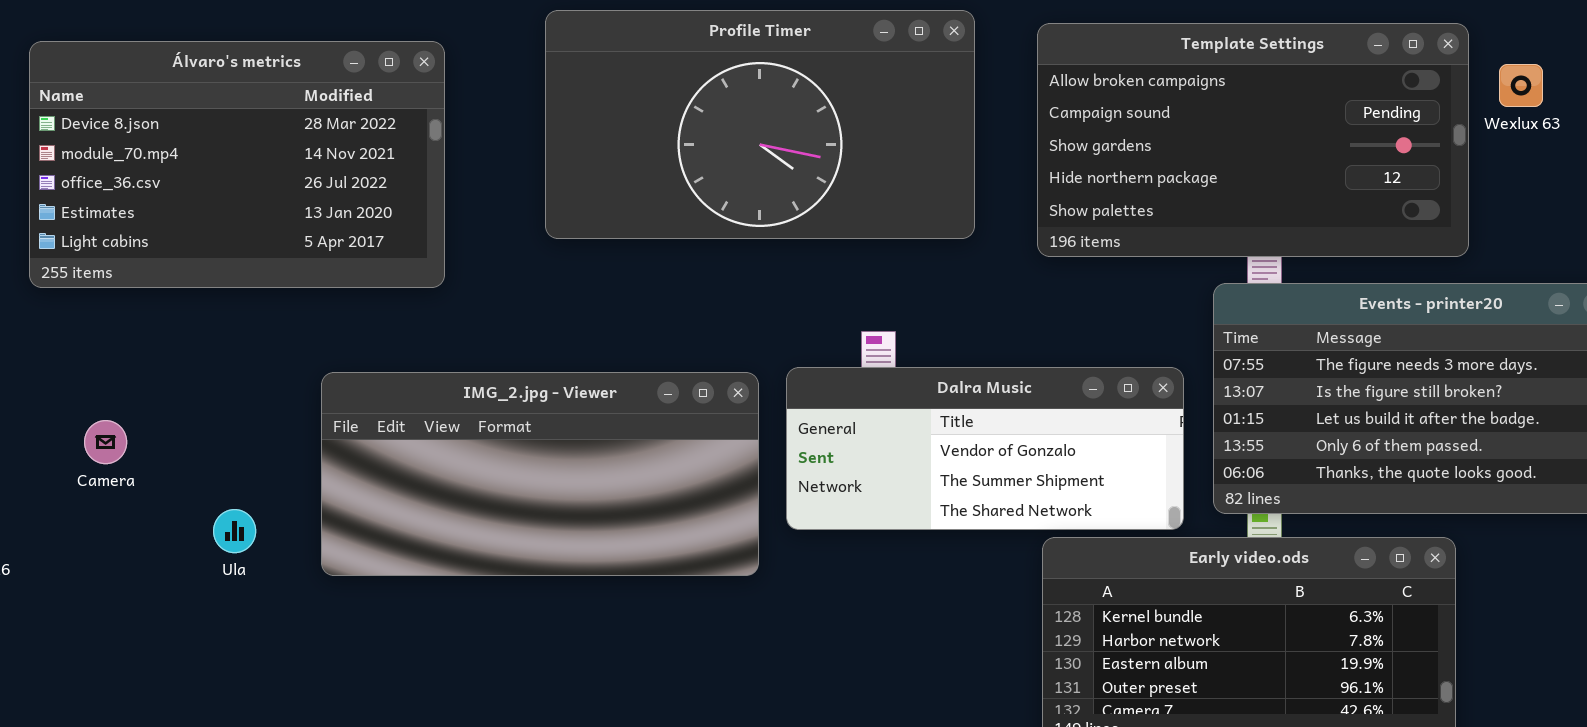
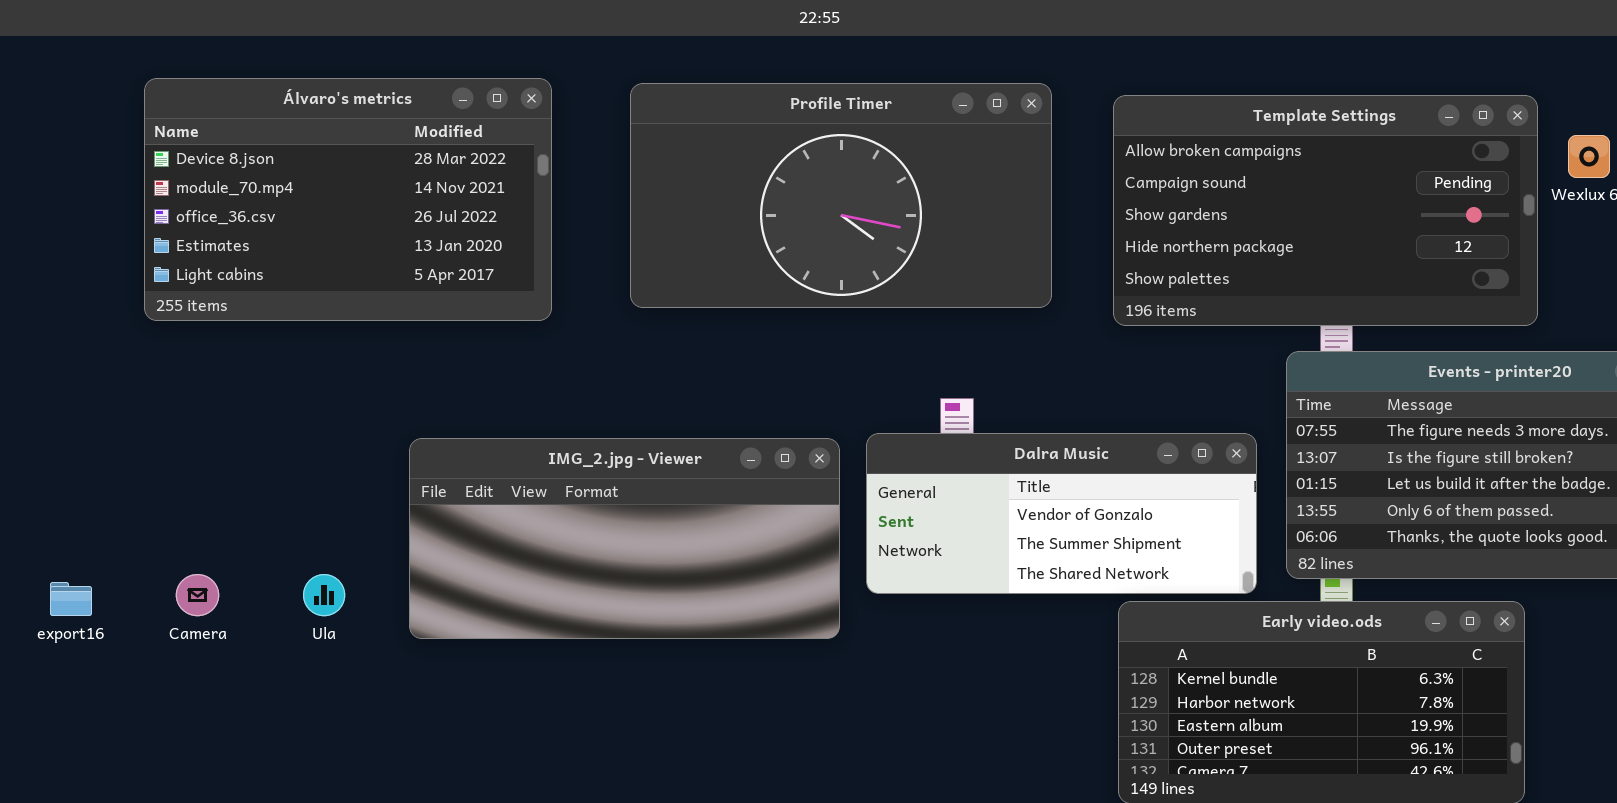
Álvaro's metrics: [29,41,445,288] -> [144,78,552,321], moved
Camera: [84,420,127,464] -> [176,574,219,616], moved

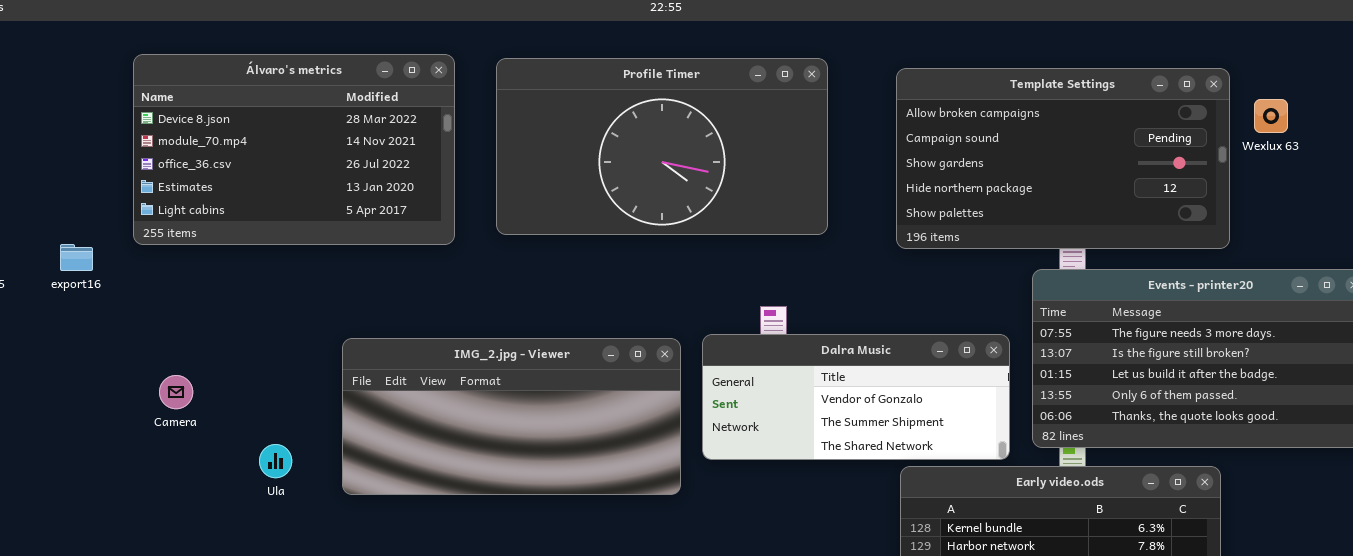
Profile Timer: [630,83,1052,308] -> [496,58,828,235], moved
Camera: [176,574,219,616] -> [159,375,193,409], moved
export16: [50,582,92,616] -> [60,244,93,271], moved

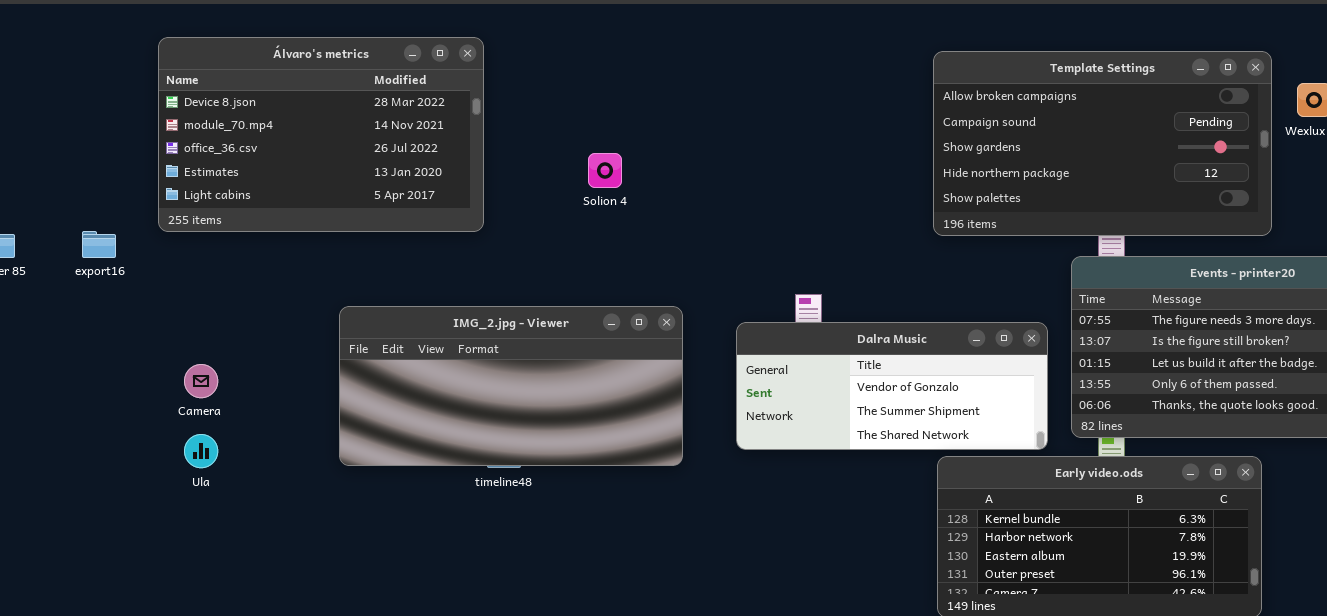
Profile Timer: [496,58,828,235] -> none, closed
IMG_2.jpg - Viewer: [342,338,681,495] -> [339,306,683,466], moved
Ula: [259,444,292,478] -> [184,434,218,468], moved

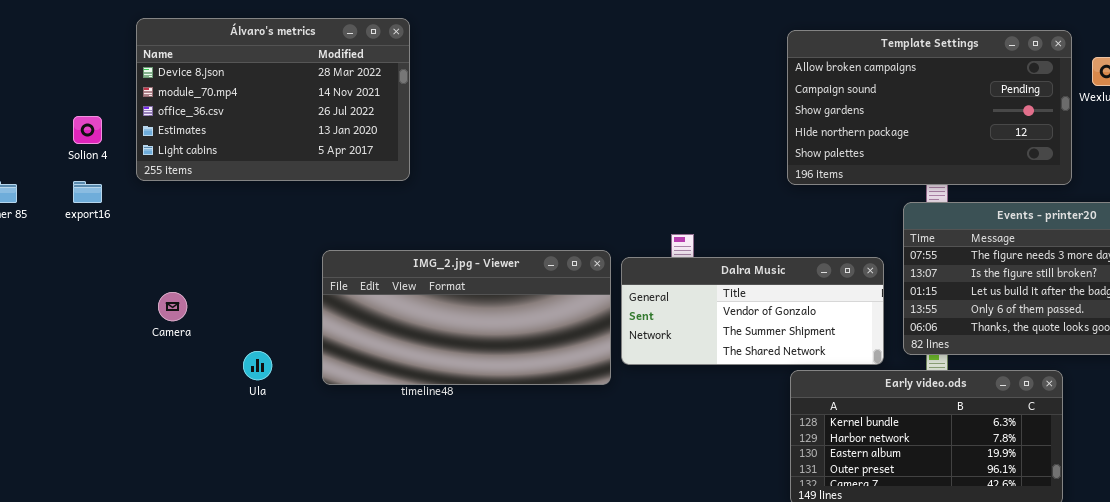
Solion 4: [588,153,622,188] -> [73,116,102,144], moved
IMG_2.jpg - Viewer: [339,306,683,466] -> [322,250,611,385], moved
Ula: [184,434,218,468] -> [243,351,272,380], moved

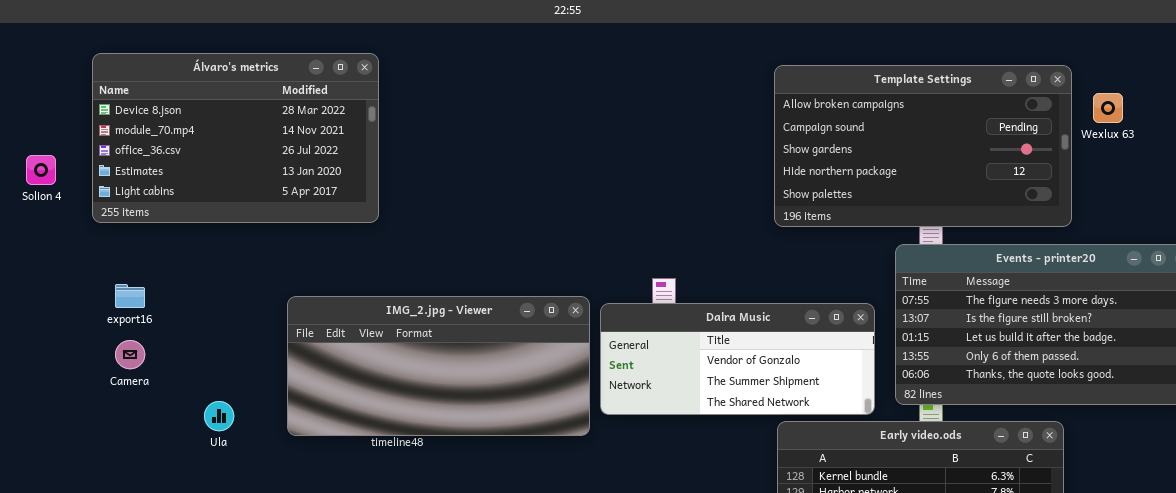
export16: [73,181,102,203] -> [115,284,145,308], moved

